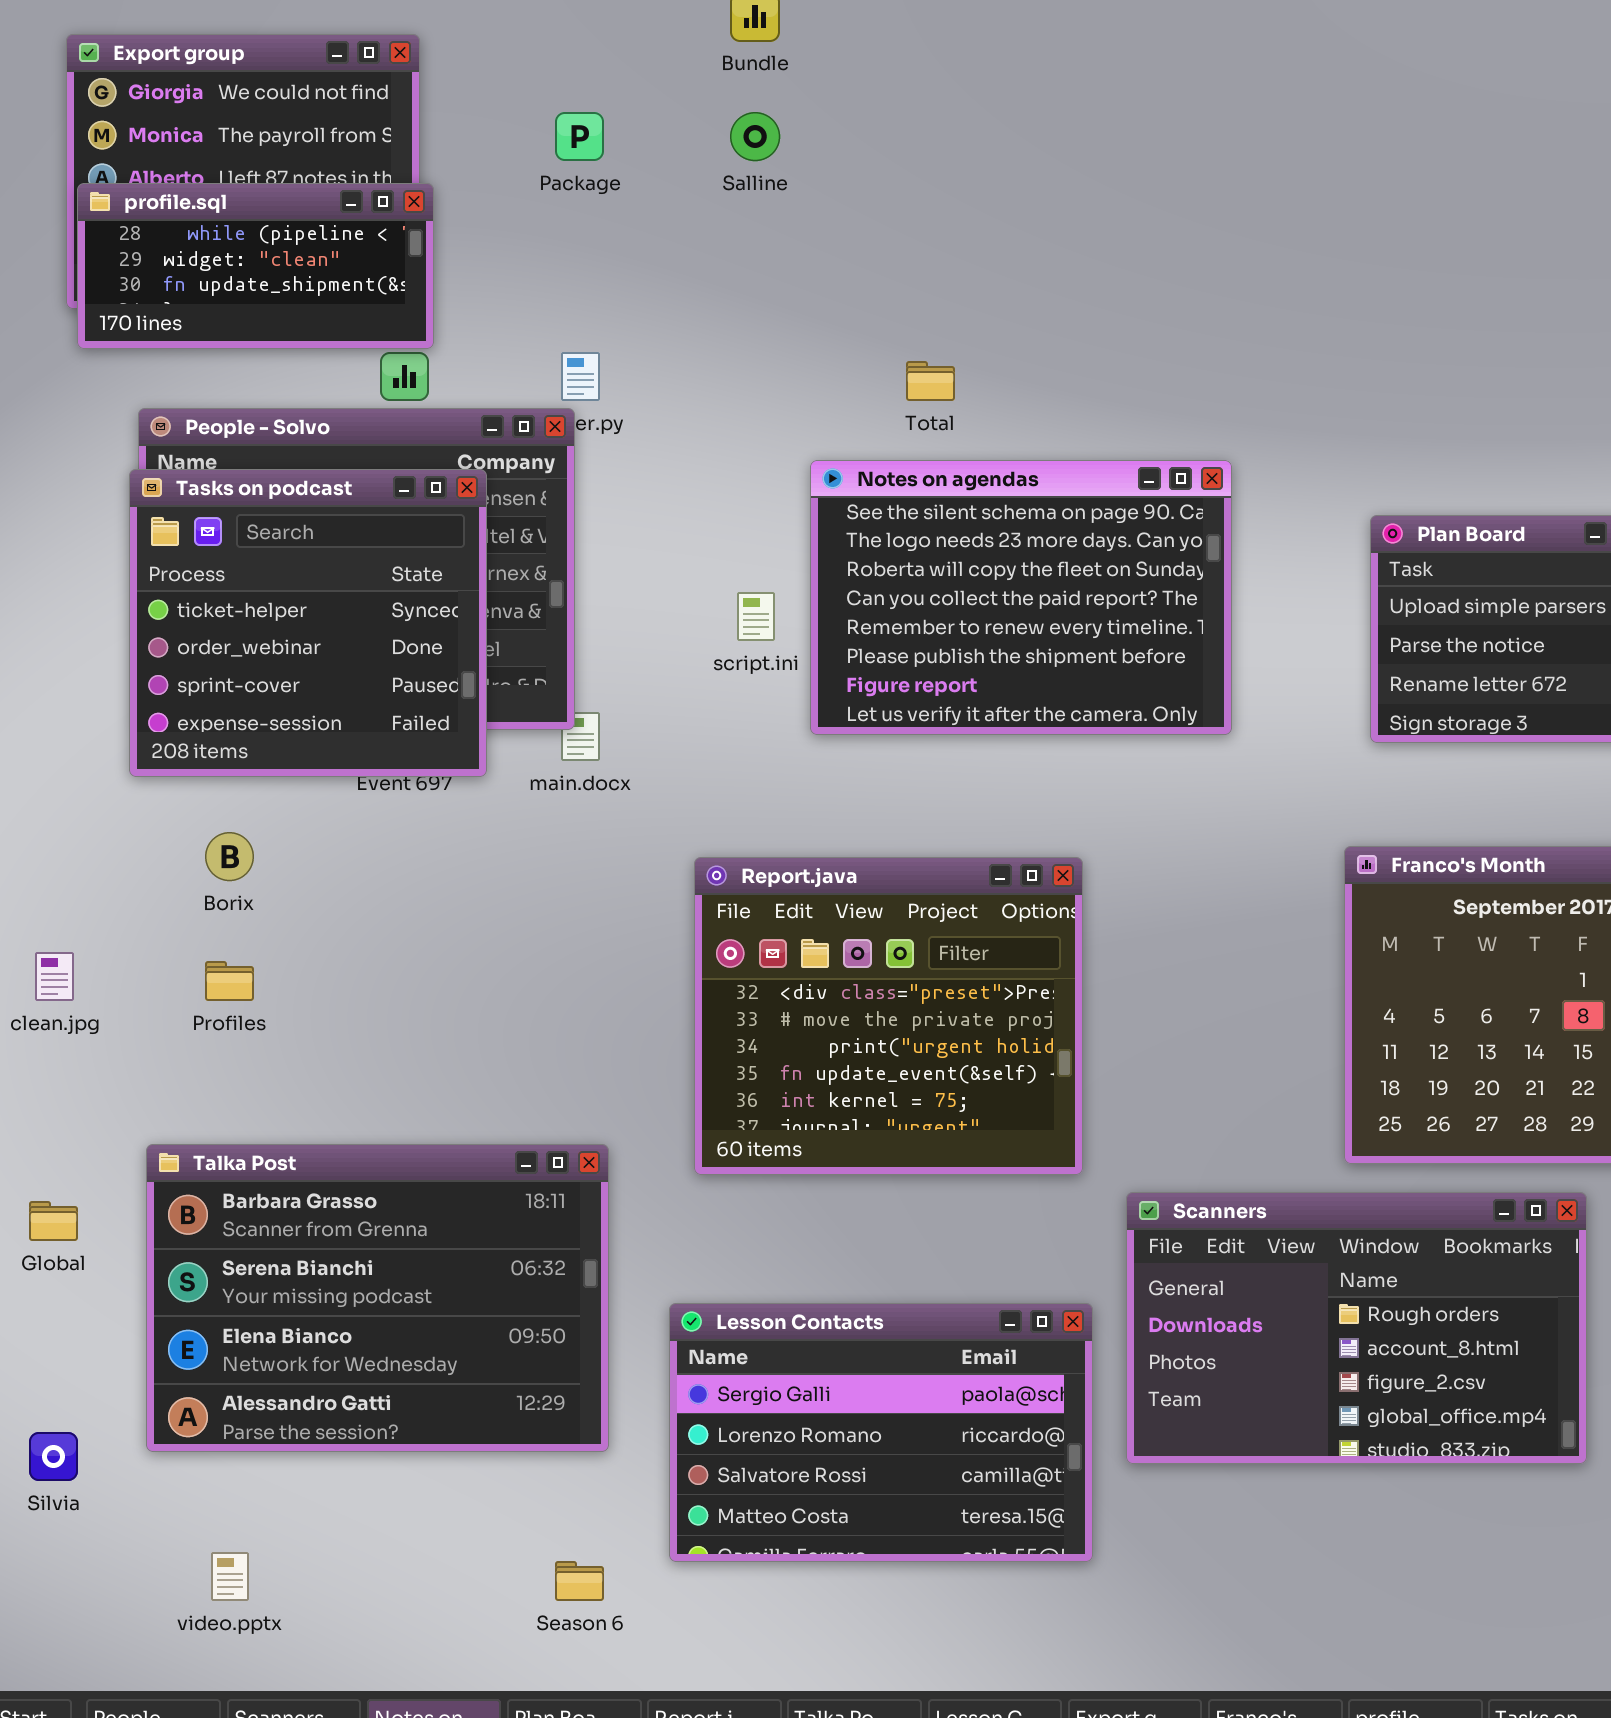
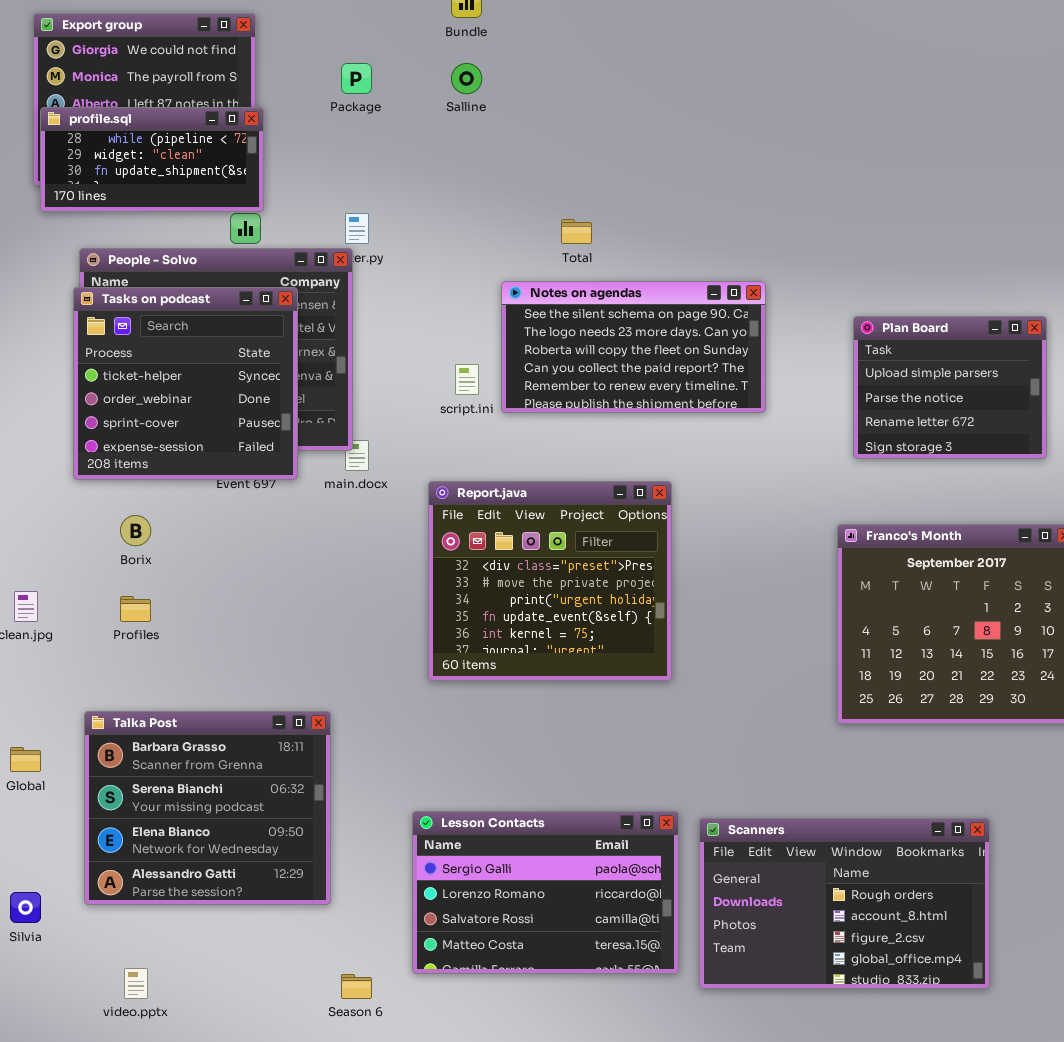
Notes on agendas: [810,460,1232,735] -> [501,281,766,413], resized
Report.java: [694,857,1083,1175] -> [428,481,672,681], moved
Talka Post: [146,1144,609,1452] -> [84,711,331,905], resized
Scanners: [1126,1192,1587,1464] -> [699,818,990,989], moved

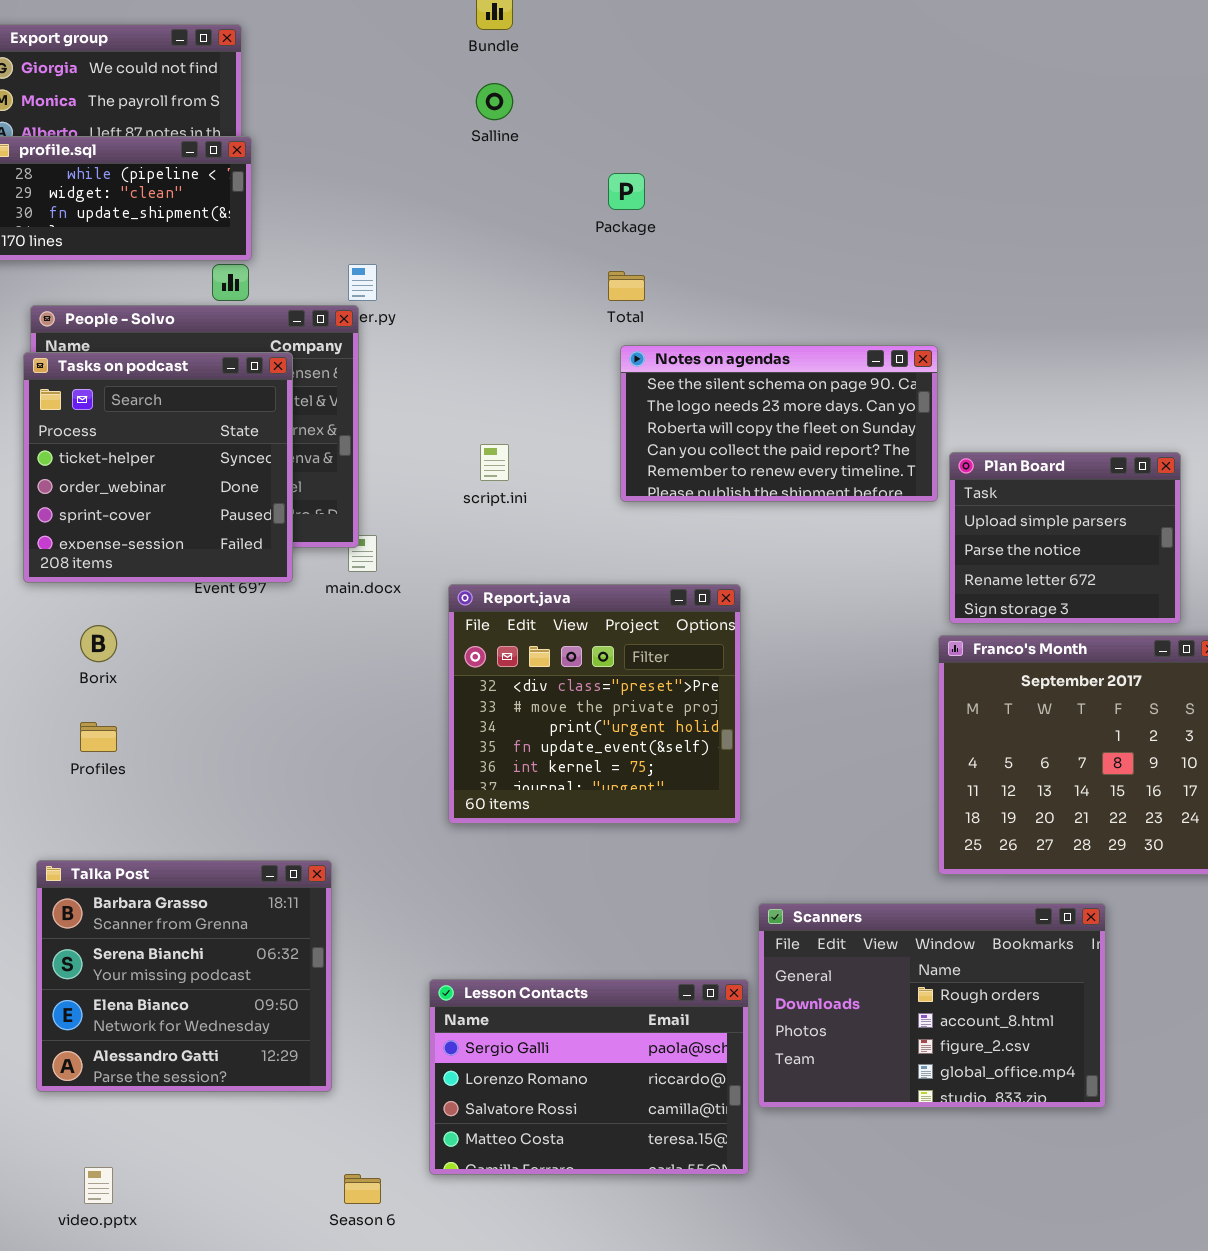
Package: [341,63,372,94] -> [608,173,645,210], moved
Notes on agendas: [501,281,766,413] -> [620,345,938,502], moved
Plan Board: [853,316,1047,459] -> [949,452,1181,624], moved
Scanners: [699,818,990,989] -> [758,903,1106,1108], moved

